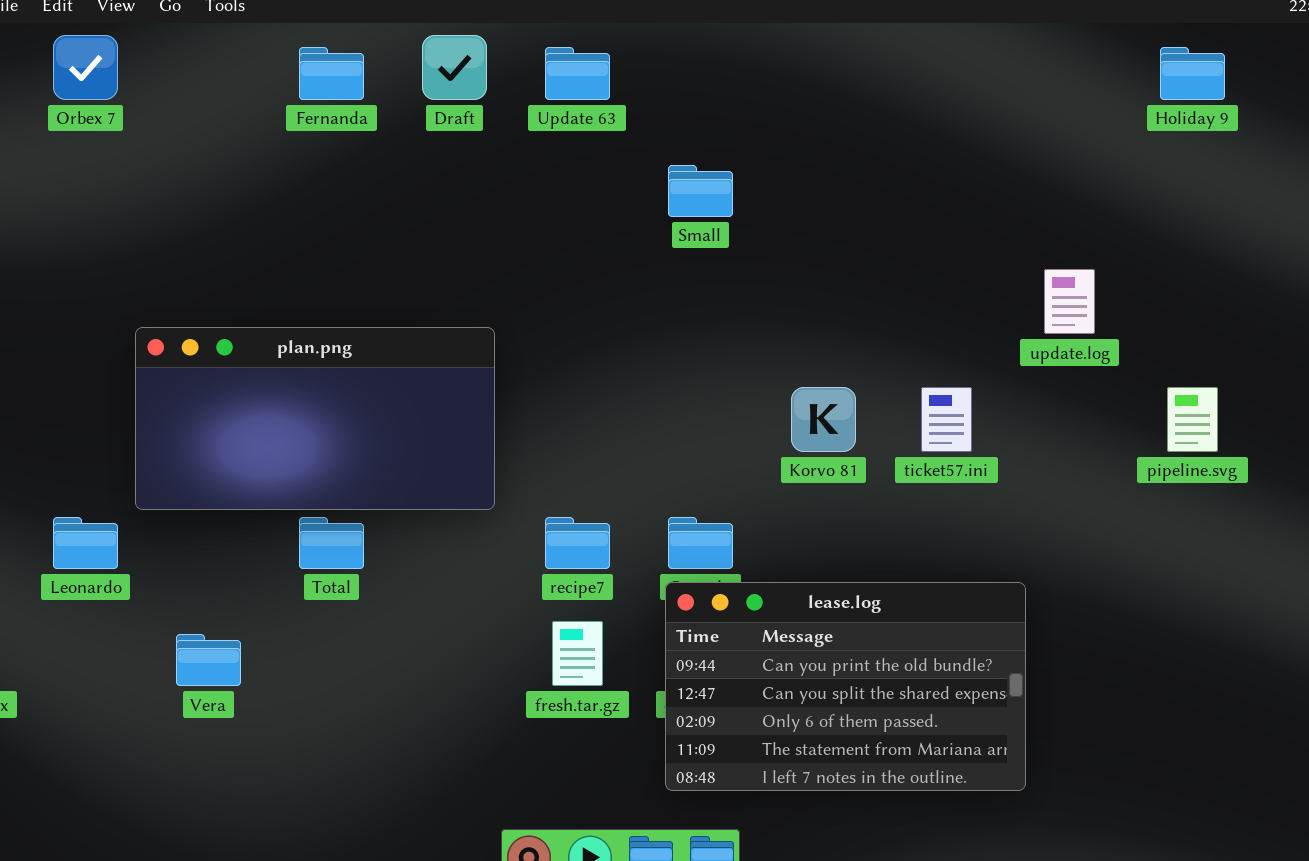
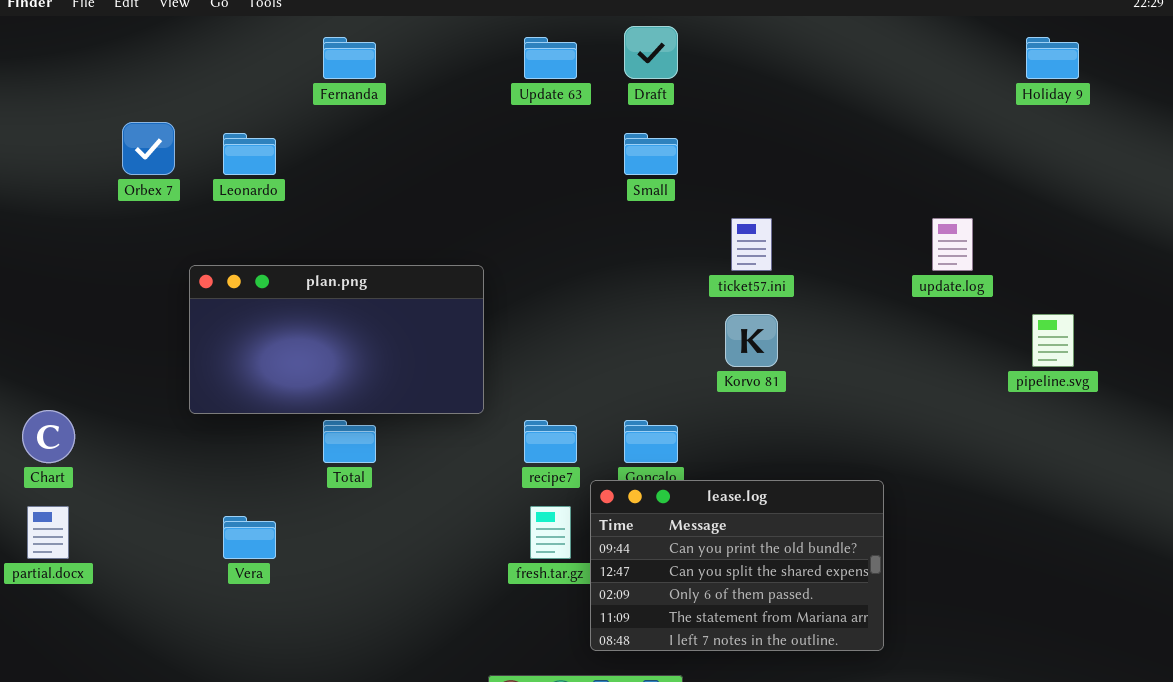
Orbex 7: [53,35,118,100] -> [122,122,175,175], moved
Draft: [422,35,487,100] -> [624,26,678,79], moved
ticket57.ini: [921,387,972,452] -> [731,218,772,271], moved
Leonardo: [53,517,118,569] -> [223,133,276,175], moved
lease.log: [665,582,1026,791] -> [590,480,884,651], moved

